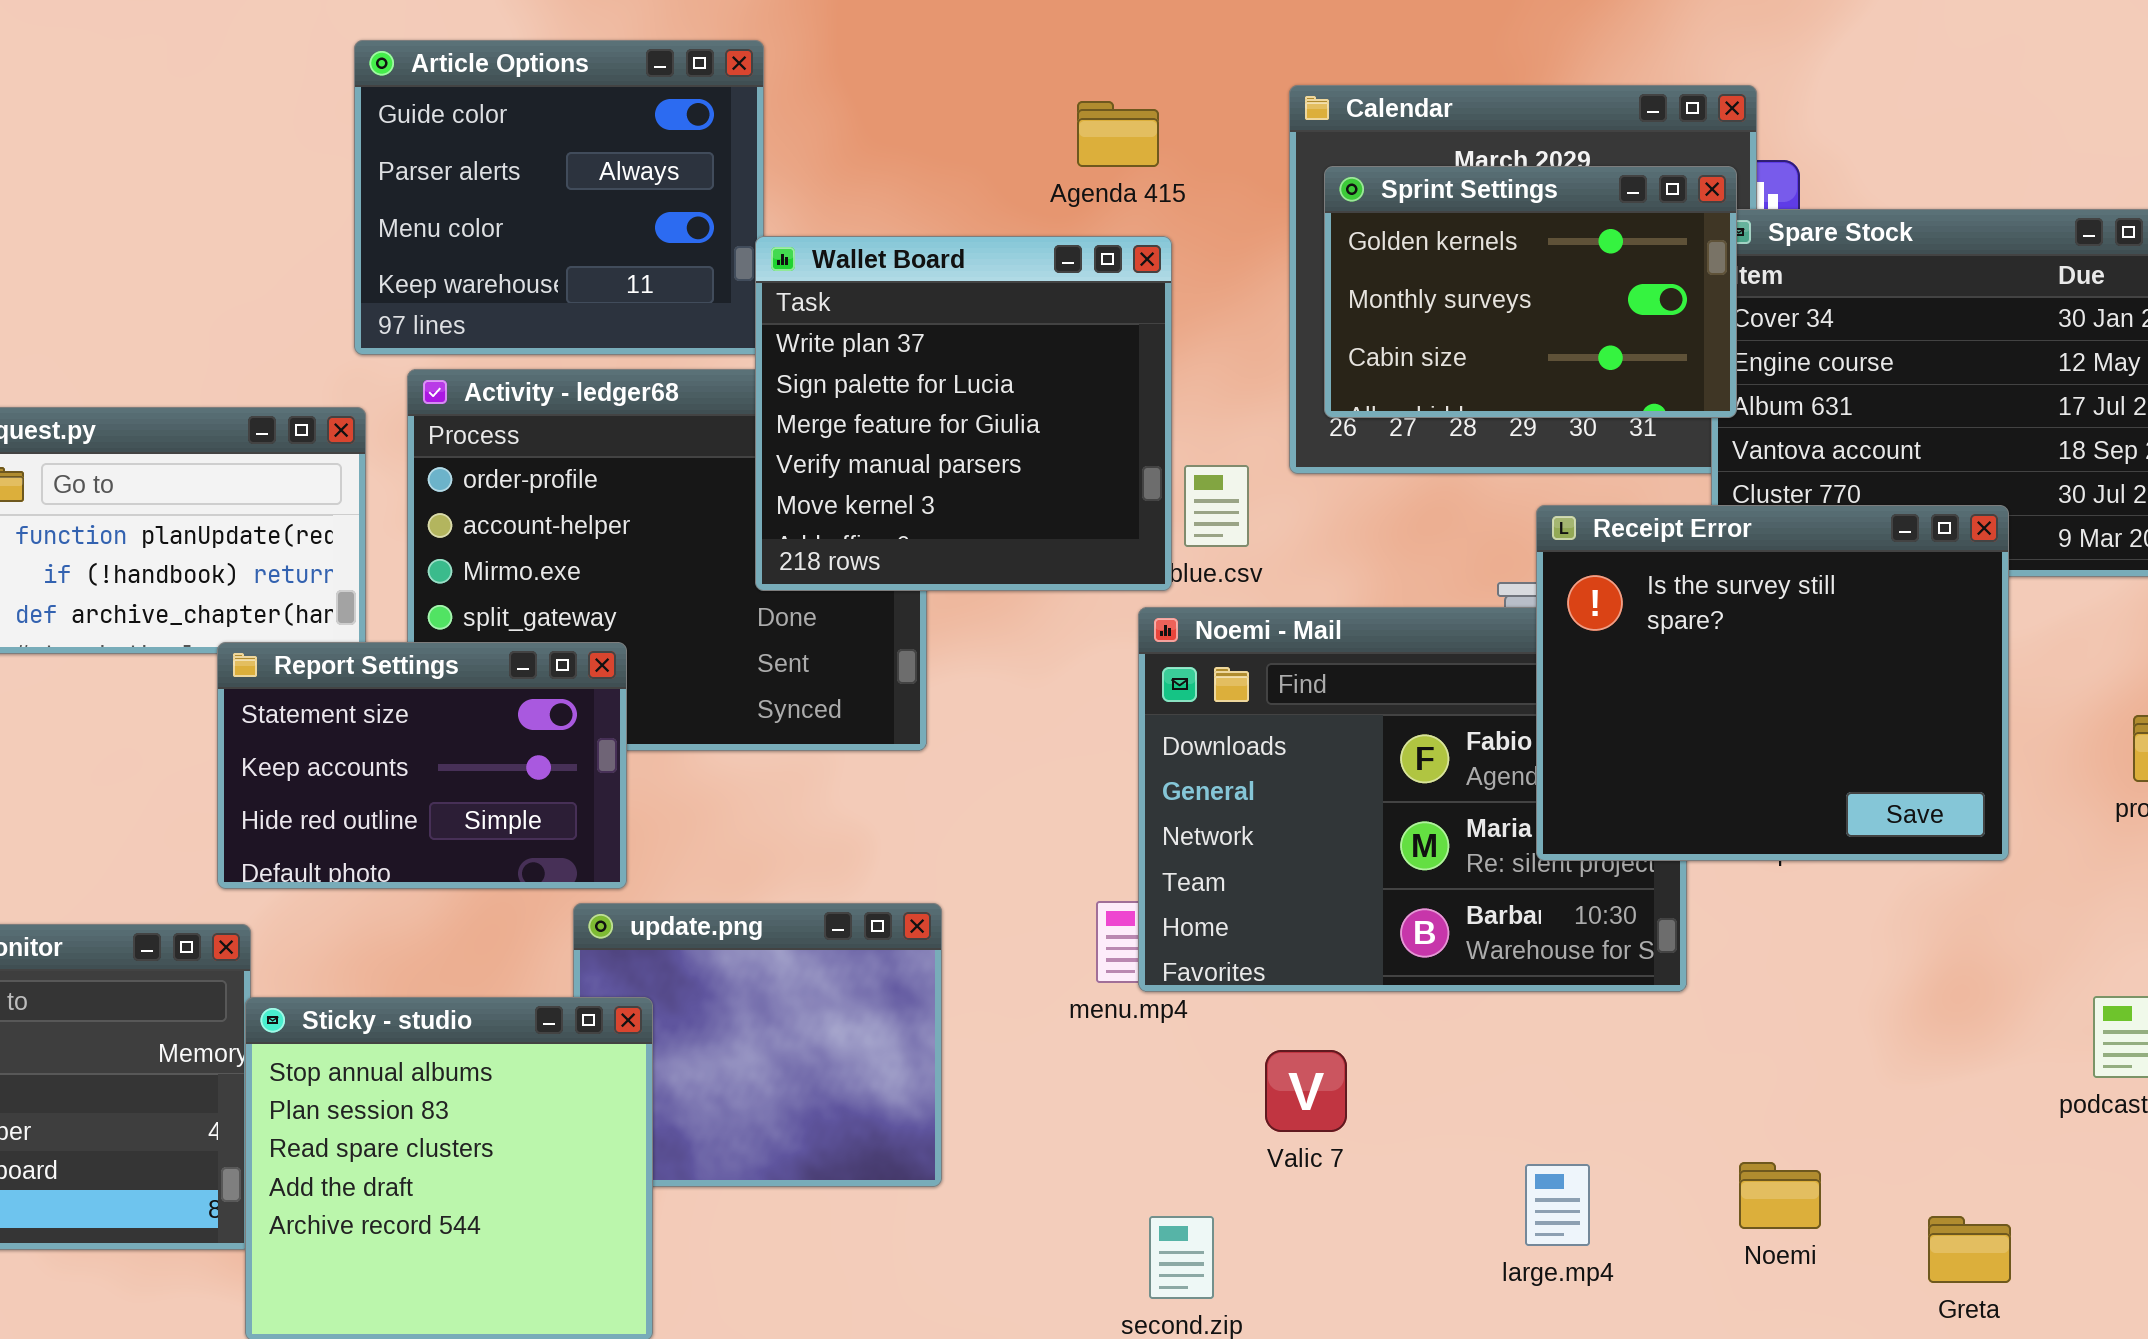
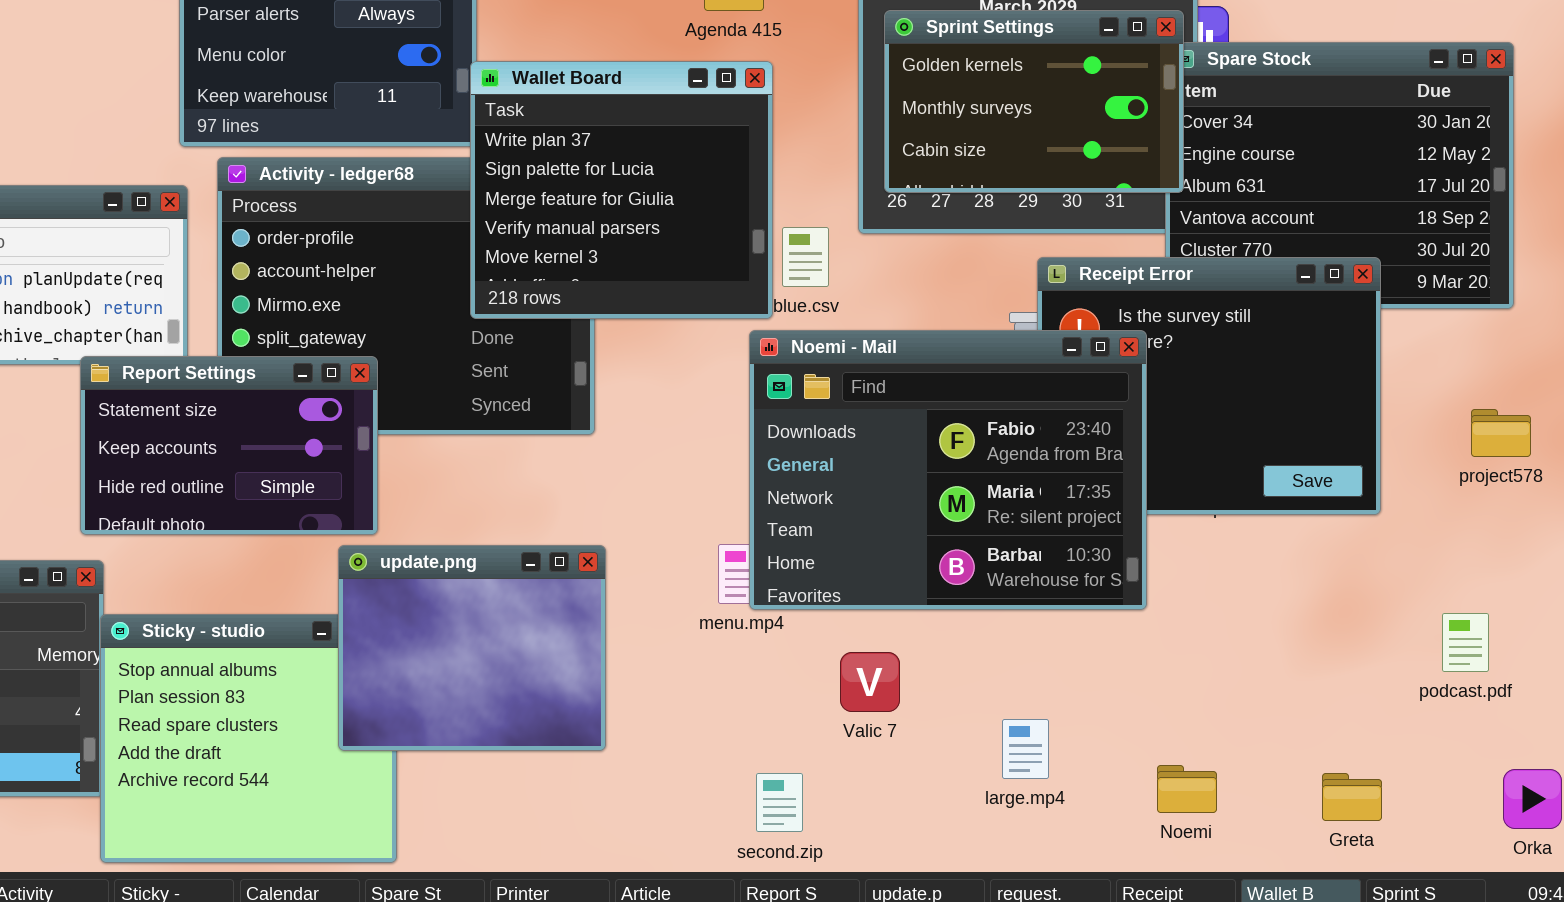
Noemi - Mail: [1138,607,1687,992] -> [749,330,1147,610], raised
update.png: [573,903,942,1187] -> [338,545,606,751], raised
Noemi: [1739,1162,1821,1229] -> [1157,765,1217,813], moved
large.mp4: [1525,1164,1590,1246] -> [1002,719,1049,779], moved

